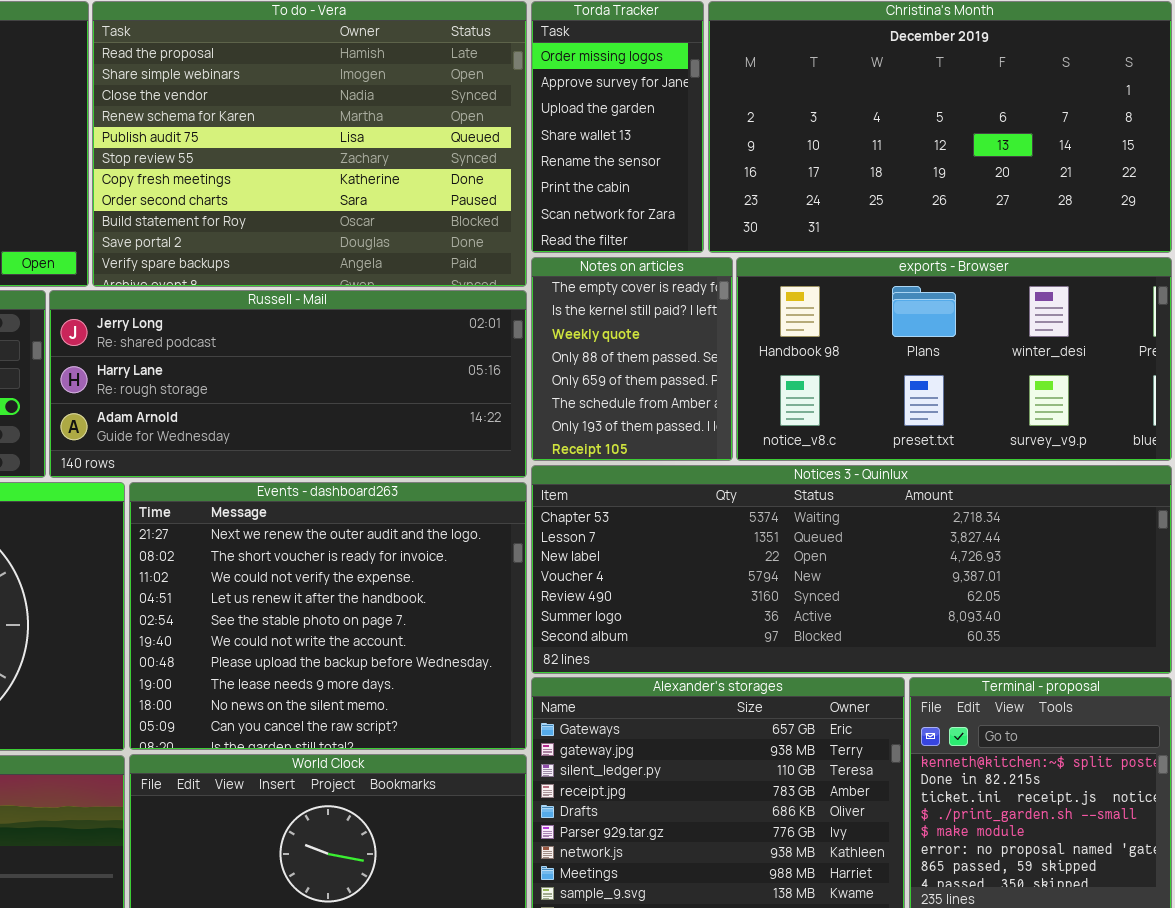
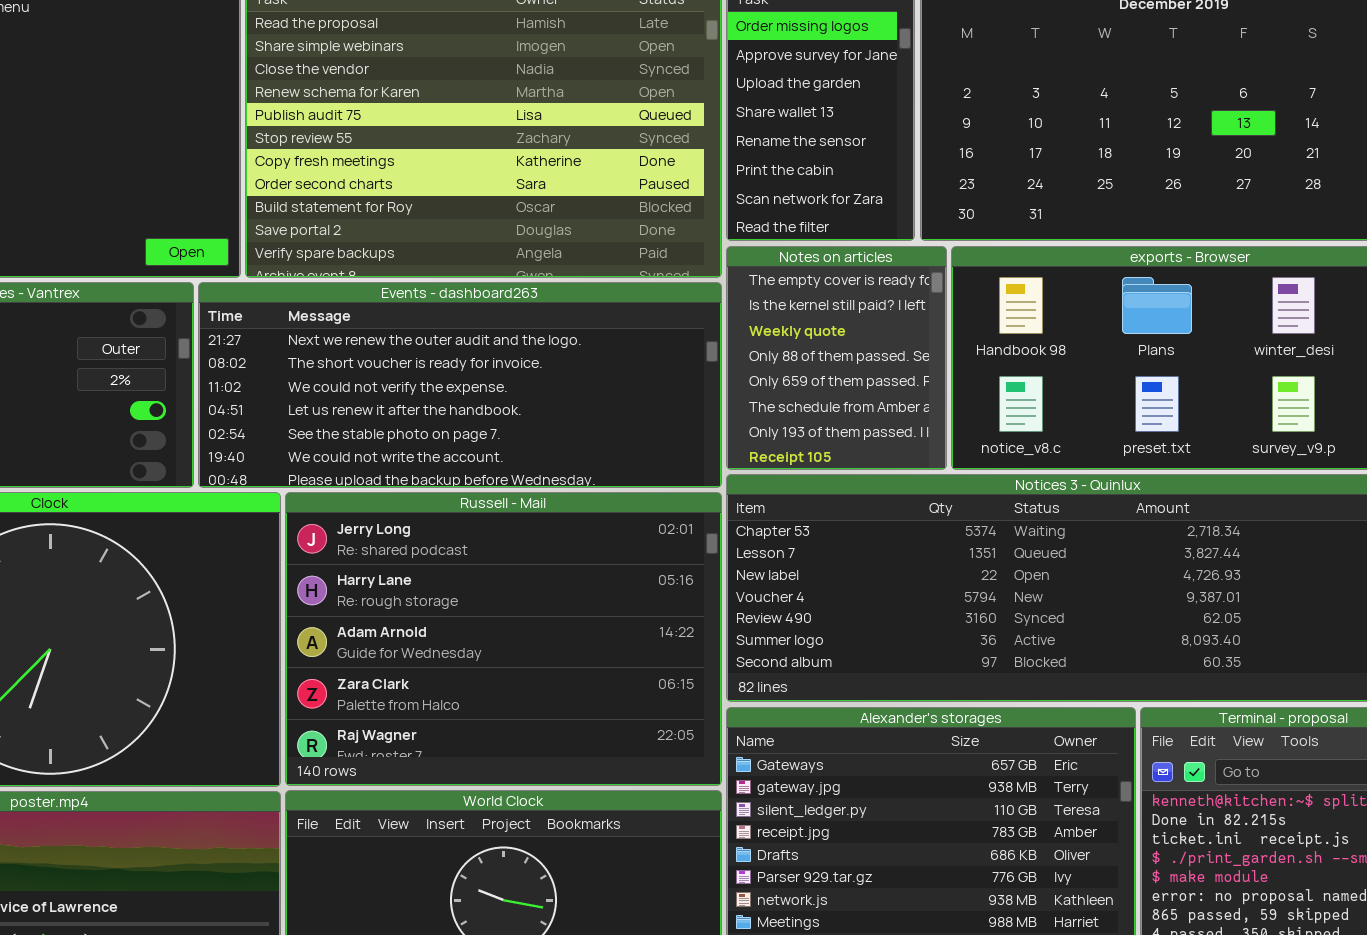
Russell - Mail: [49,290,527,478] -> [285,492,722,786], moved, resized
Events - dashboard263: [129,482,527,750] -> [198,282,722,488], moved, resized

